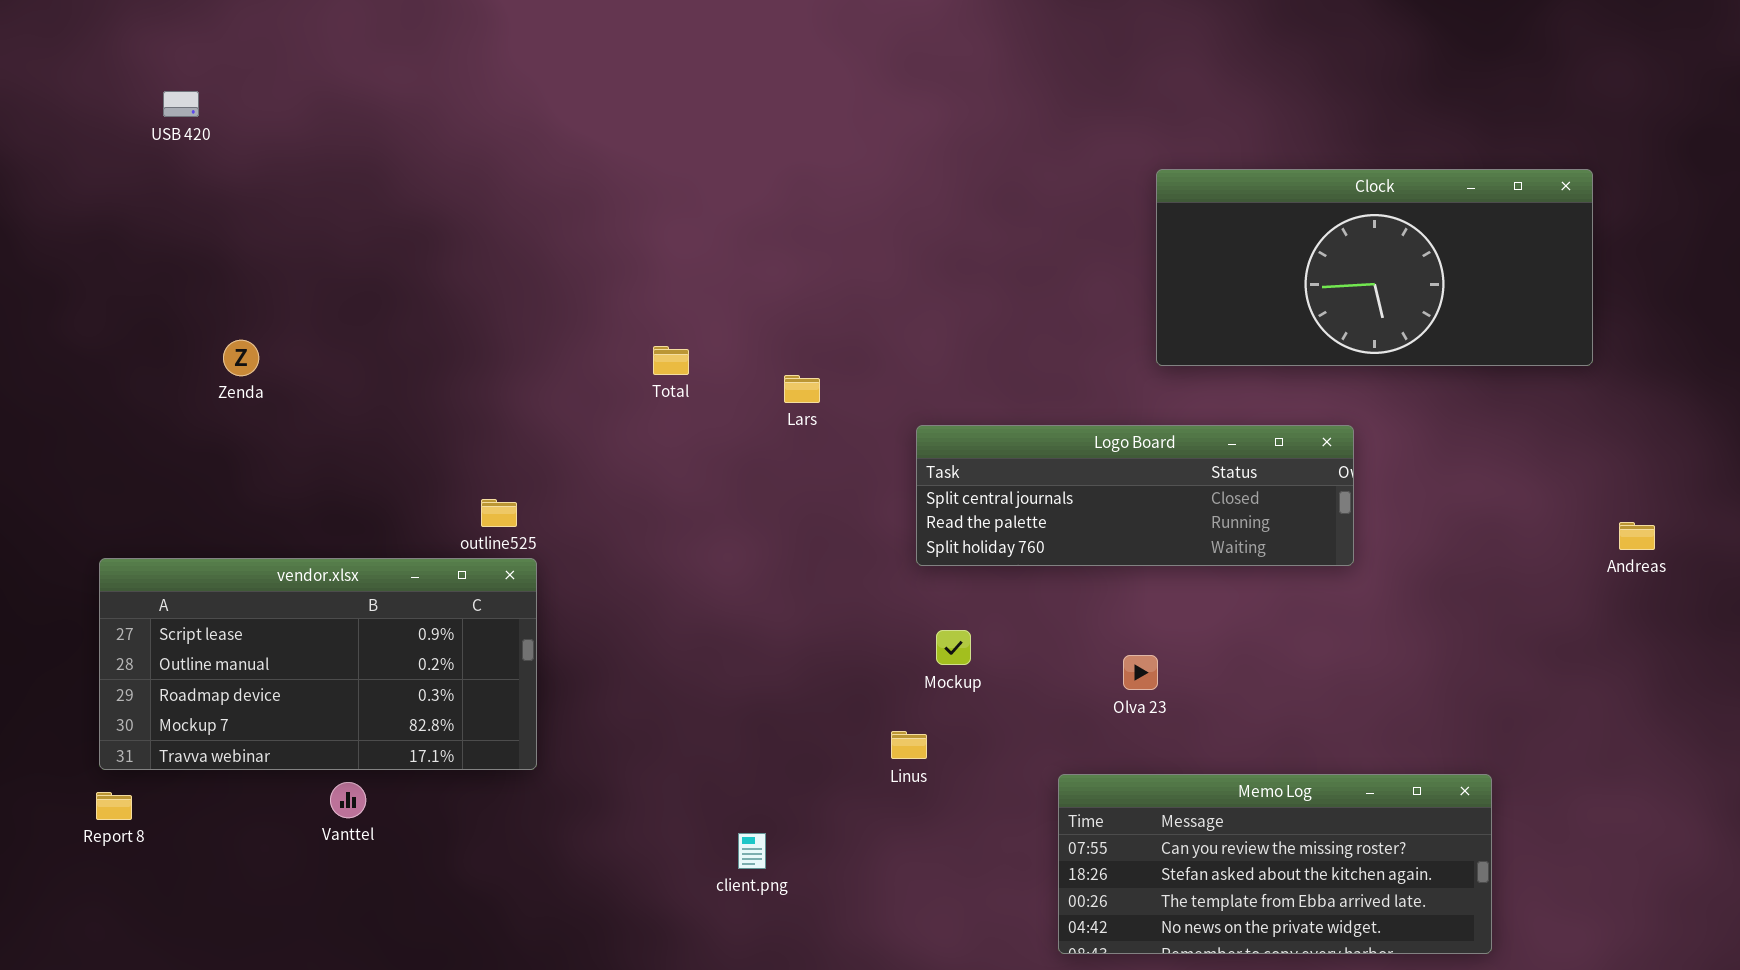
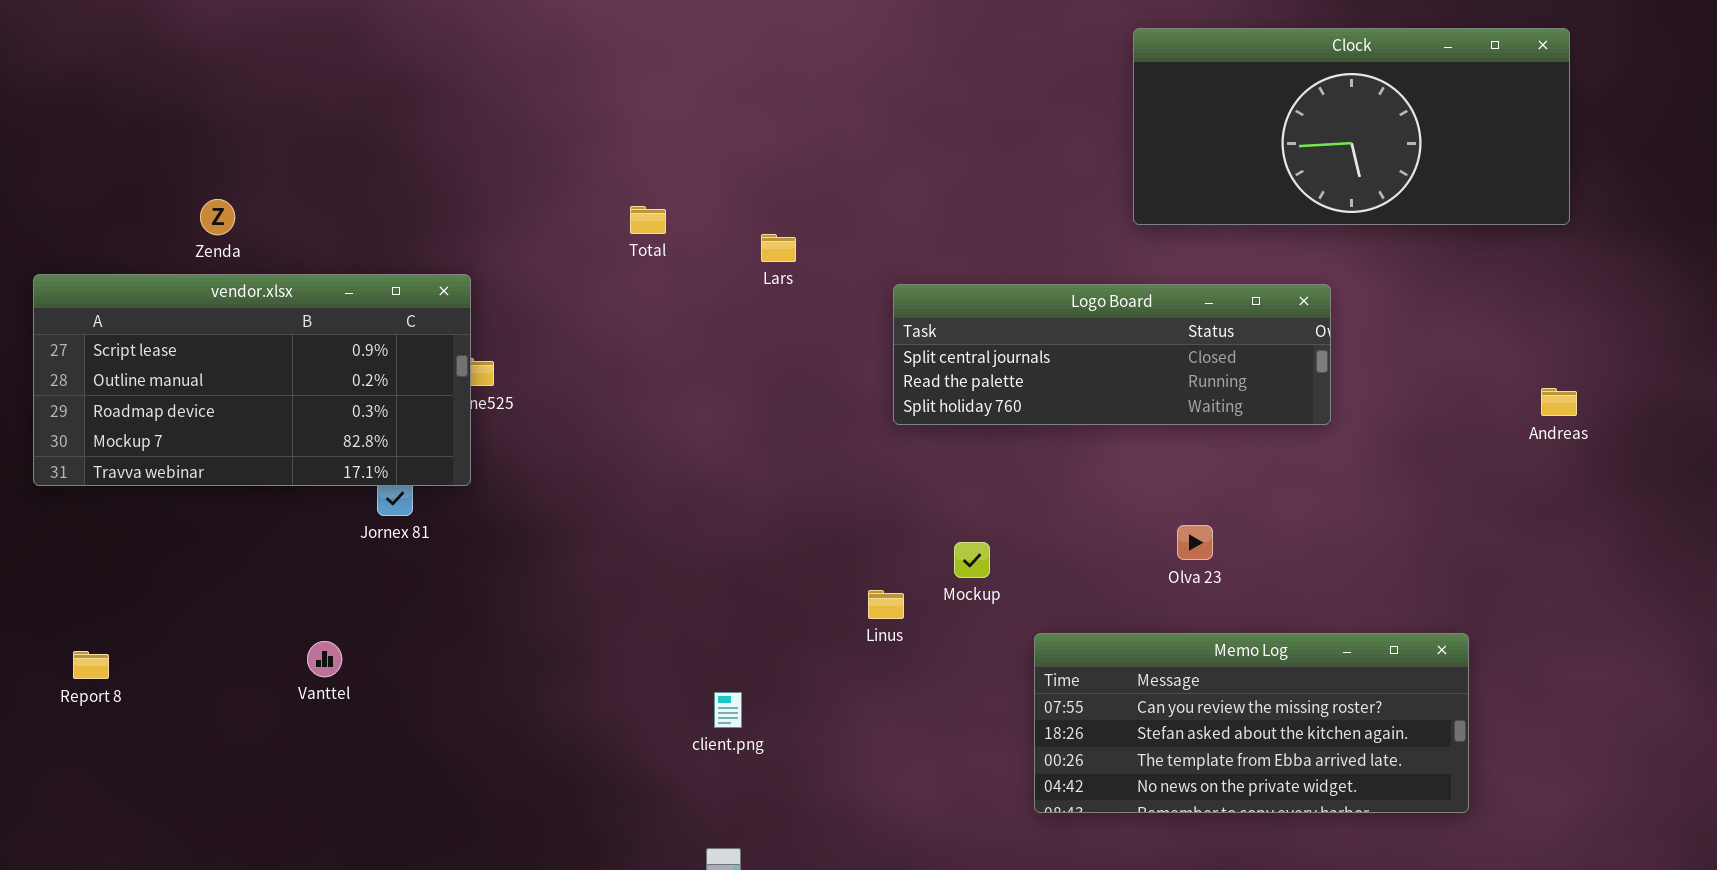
Andreas: [1619,522,1655,550] -> [1541,388,1577,416], moved
vendor.xlsx: [99,558,537,770] -> [33,274,471,486], moved
Mockup: [936,630,971,665] -> [954,542,990,578], moved
Olva 23: [1123,655,1158,690] -> [1177,525,1213,560], moved

